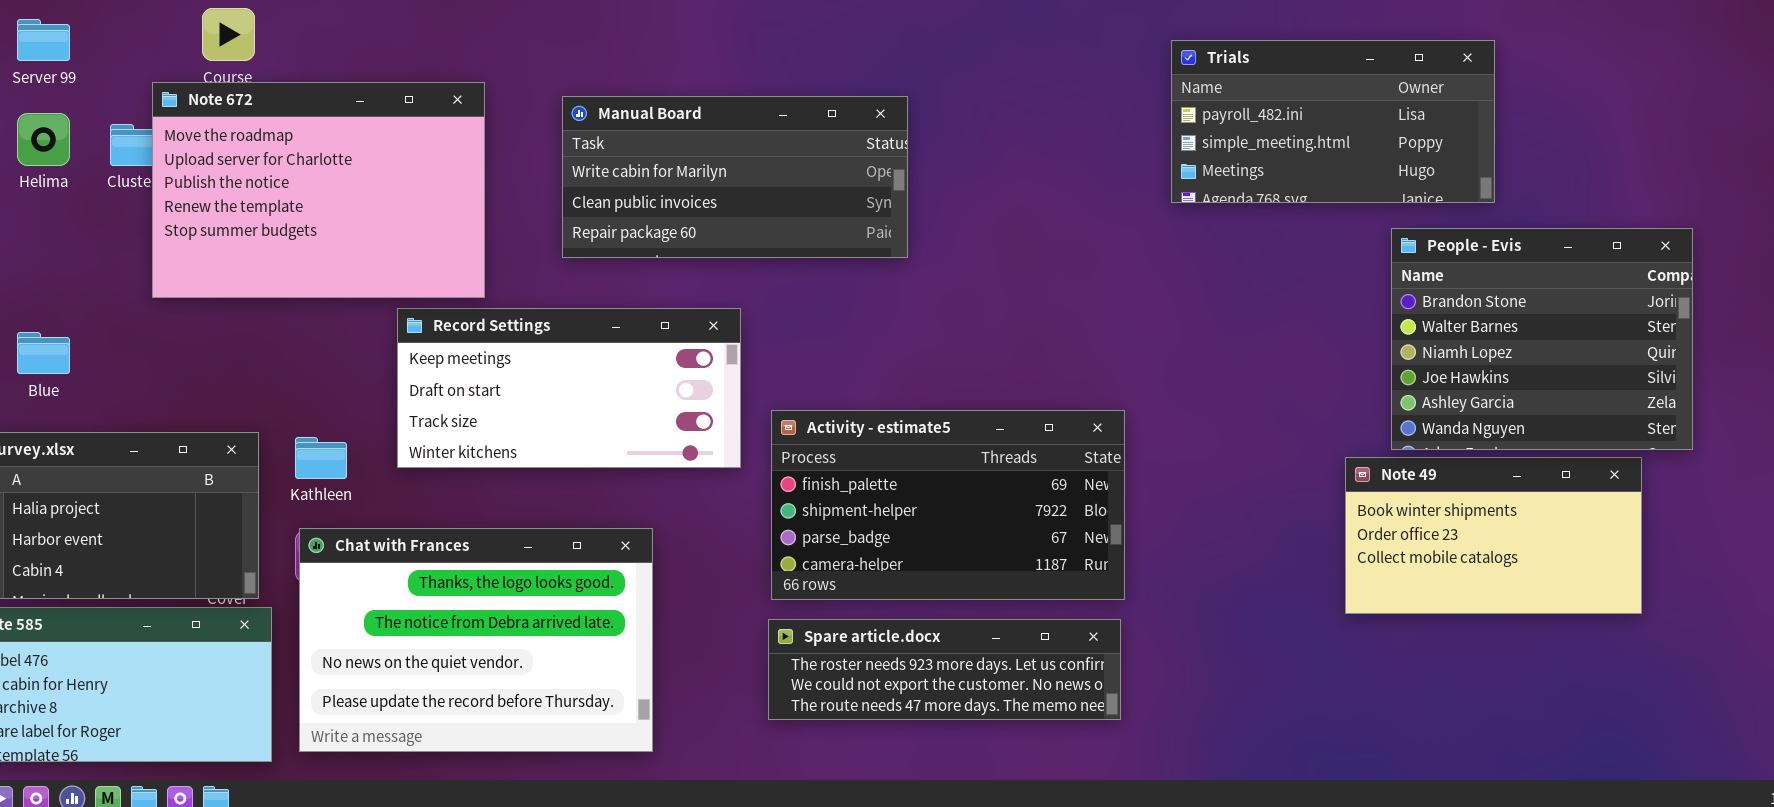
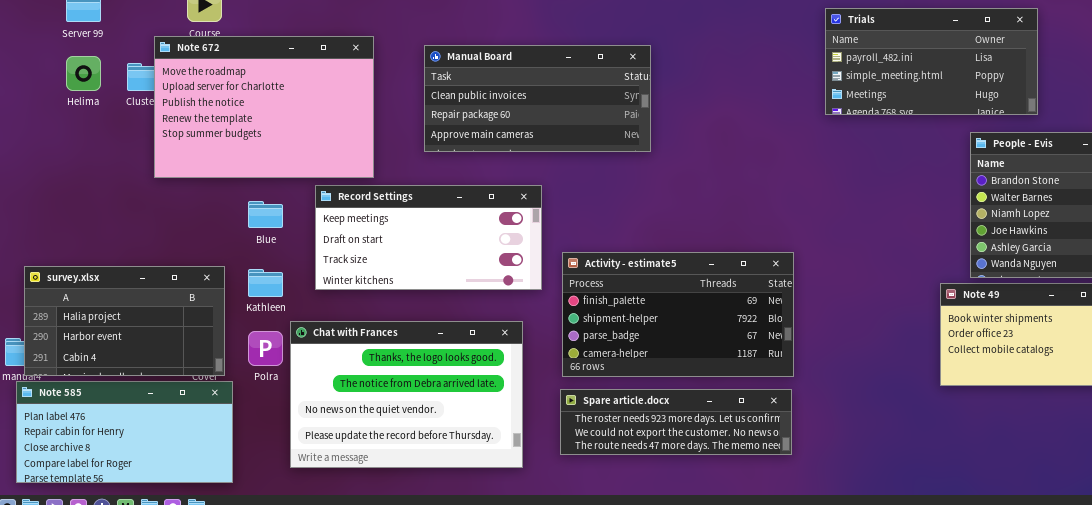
Manual Board: [562,96,908,258] -> [424,45,651,152], scrolled down 1 row
Blue: [17,332,70,374] -> [248,201,283,228], moved
Chat with Frances: [299,528,653,752] -> [290,321,523,468], moved

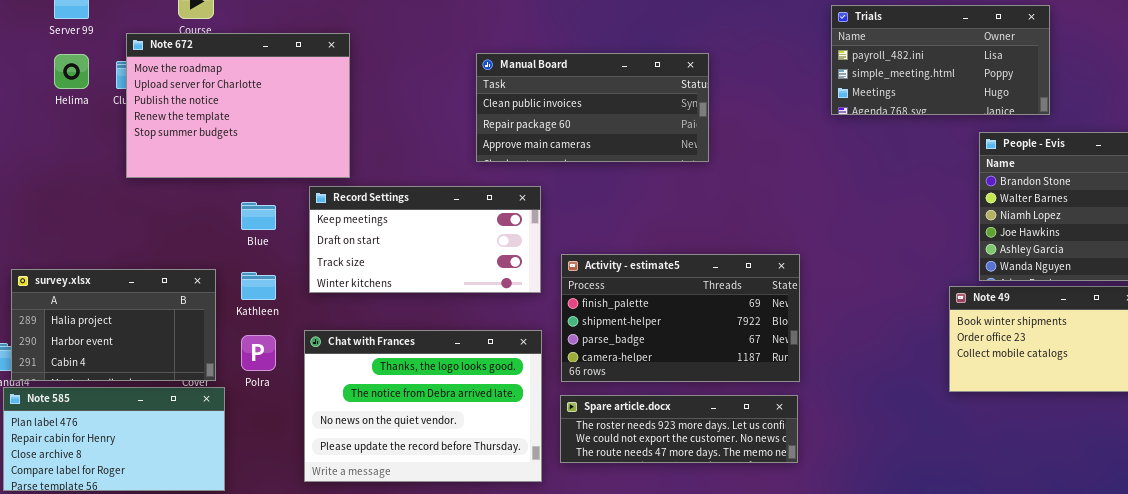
Note 672: [154,36,374,178] -> [126,33,350,178], moved
Manual Board: [424,45,651,152] -> [476,53,709,162], moved
Chat with Frances: [290,321,523,468] -> [304,330,542,482], moved

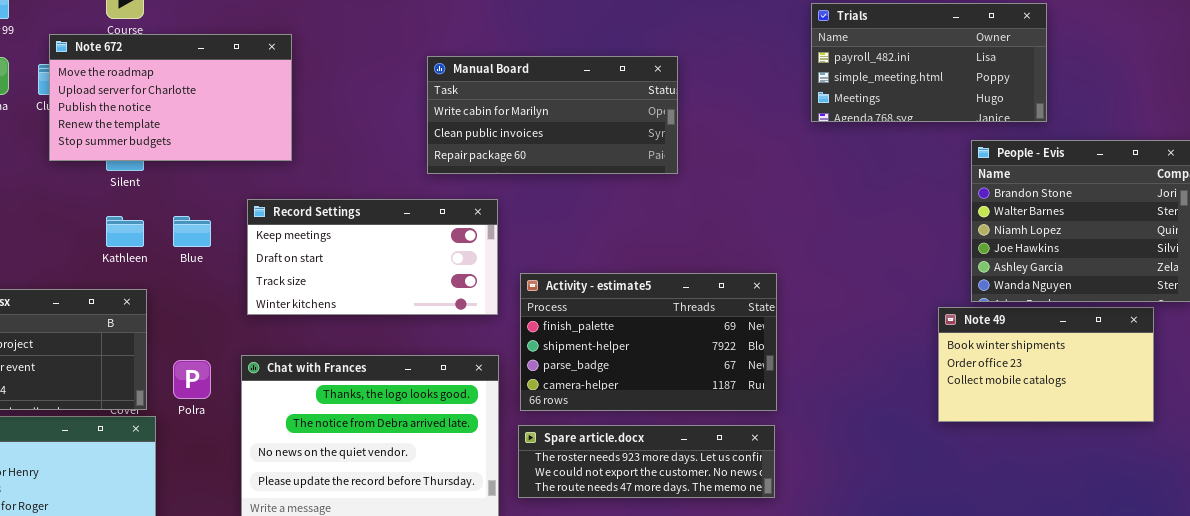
Note 672: [126,33,350,178] -> [49,34,292,161], resized
Manual Board: [476,53,709,162] -> [427,56,678,174], scrolled up 1 row
Kathleen: [241,272,276,300] -> [106,216,144,247], moved

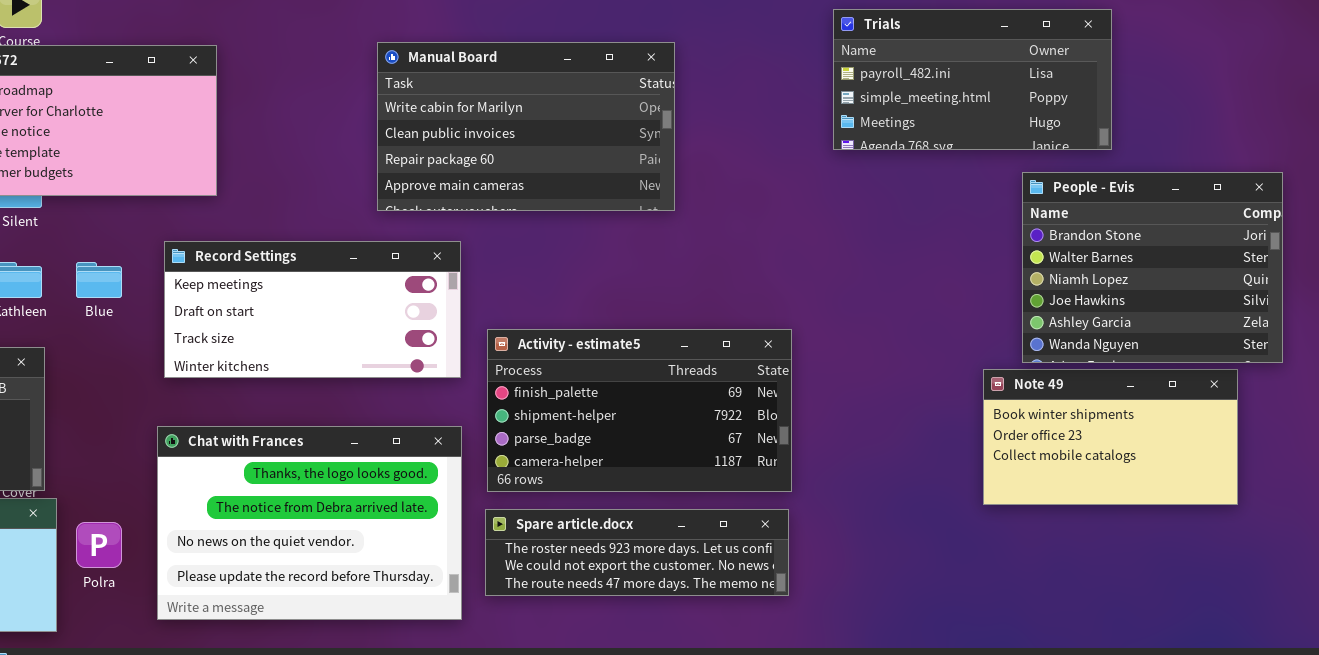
Manual Board: [427,56,678,174] -> [377,42,675,211], resized
Polra: [173,360,211,399] -> [76,522,122,568], moved

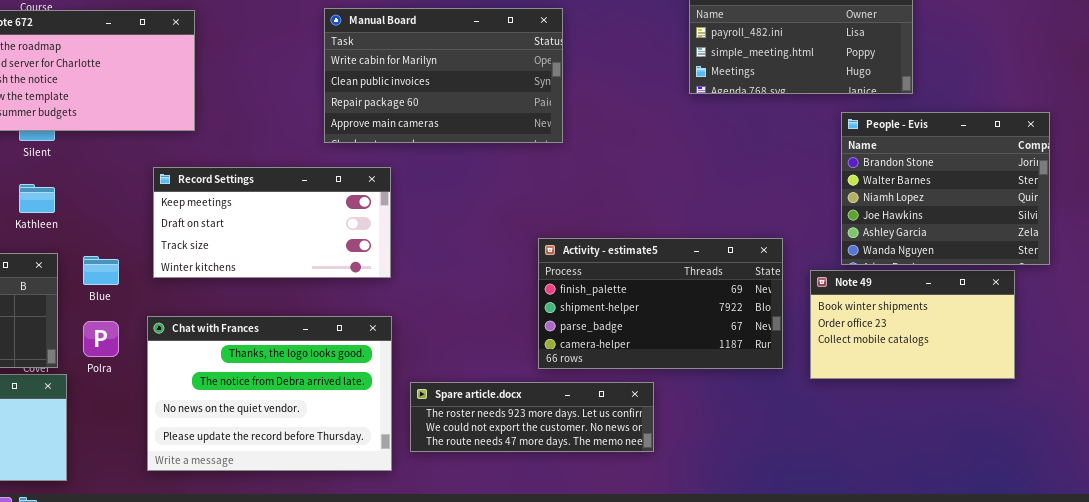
Blue: [76,262,122,298] -> [83,256,119,285], moved
Activity - estimate5: [487,329,792,492] -> [538,238,783,369], moved
Polra: [76,522,122,568] -> [83,321,119,357], moved

